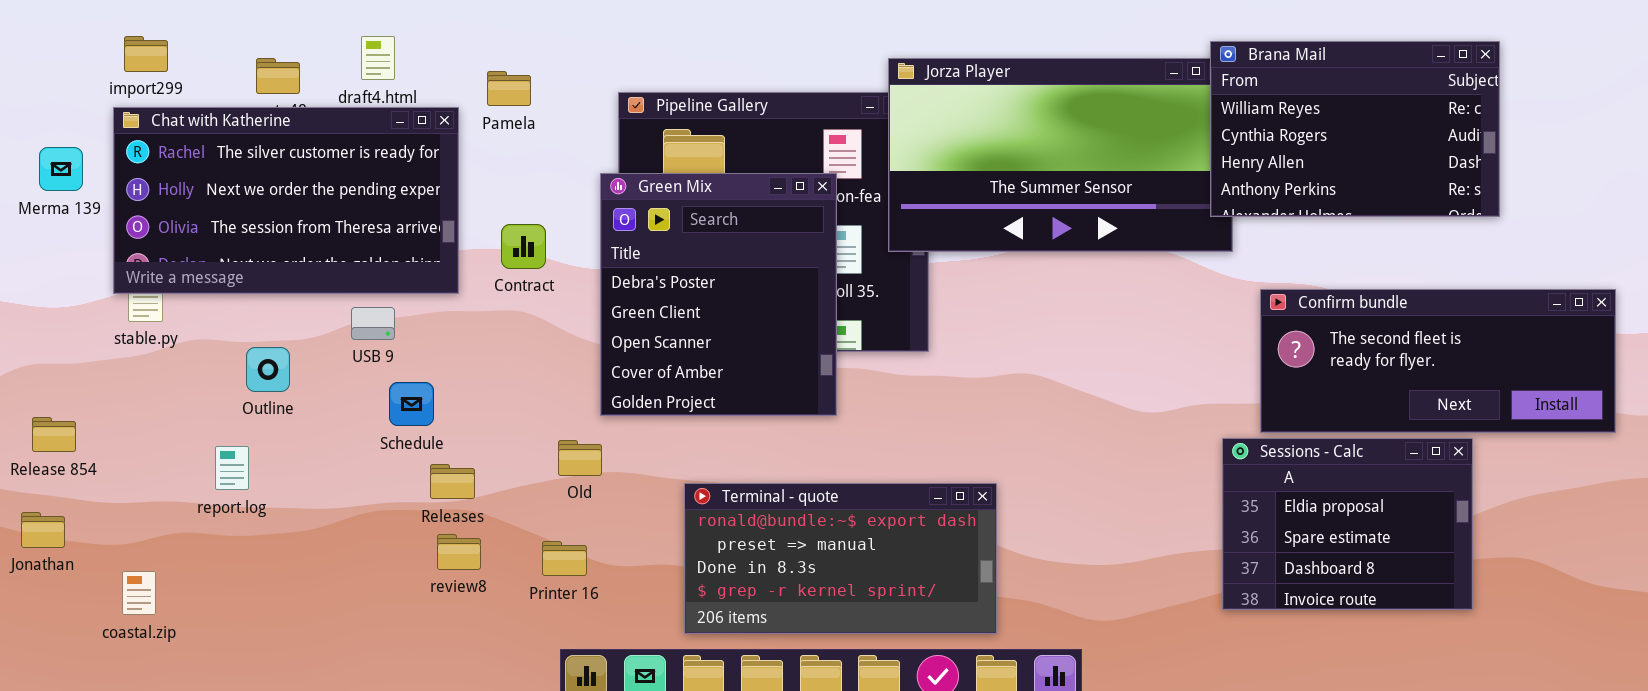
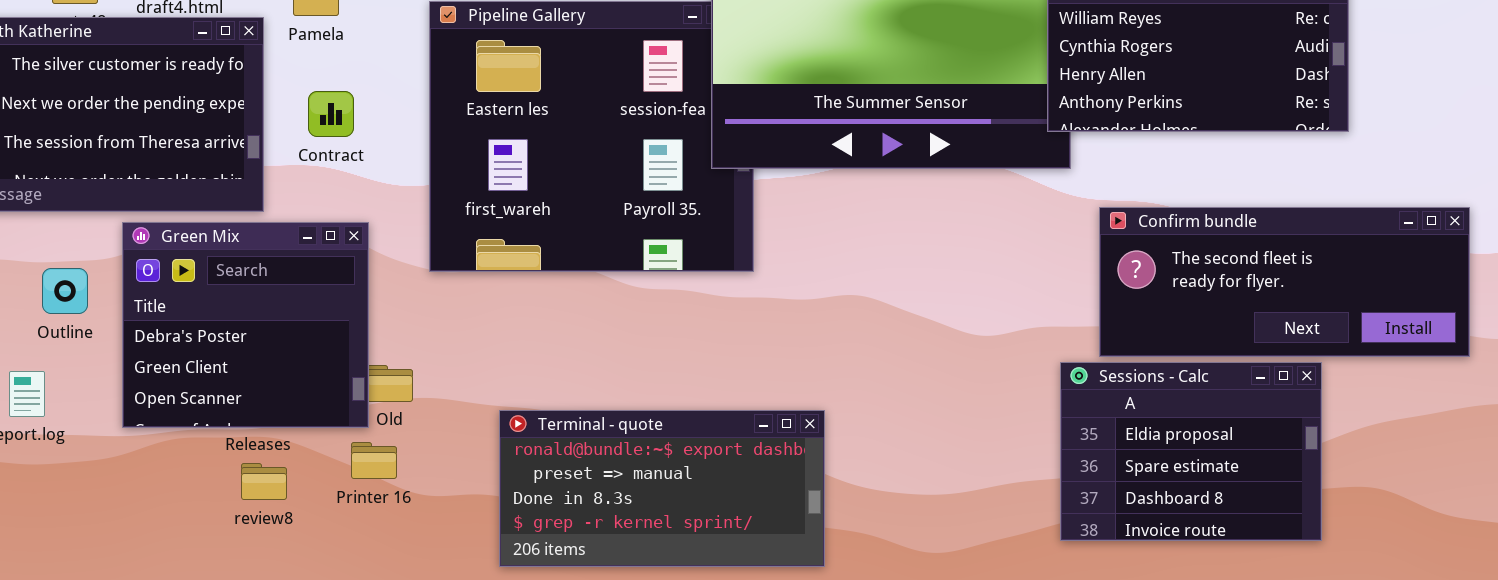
Green Mix: [600,173,837,416] -> [122,222,369,428], moved, resized
Contract: [501,224,546,269] -> [308,91,354,137], moved
Printer 16: [542,541,587,576] -> [351,442,397,479], moved

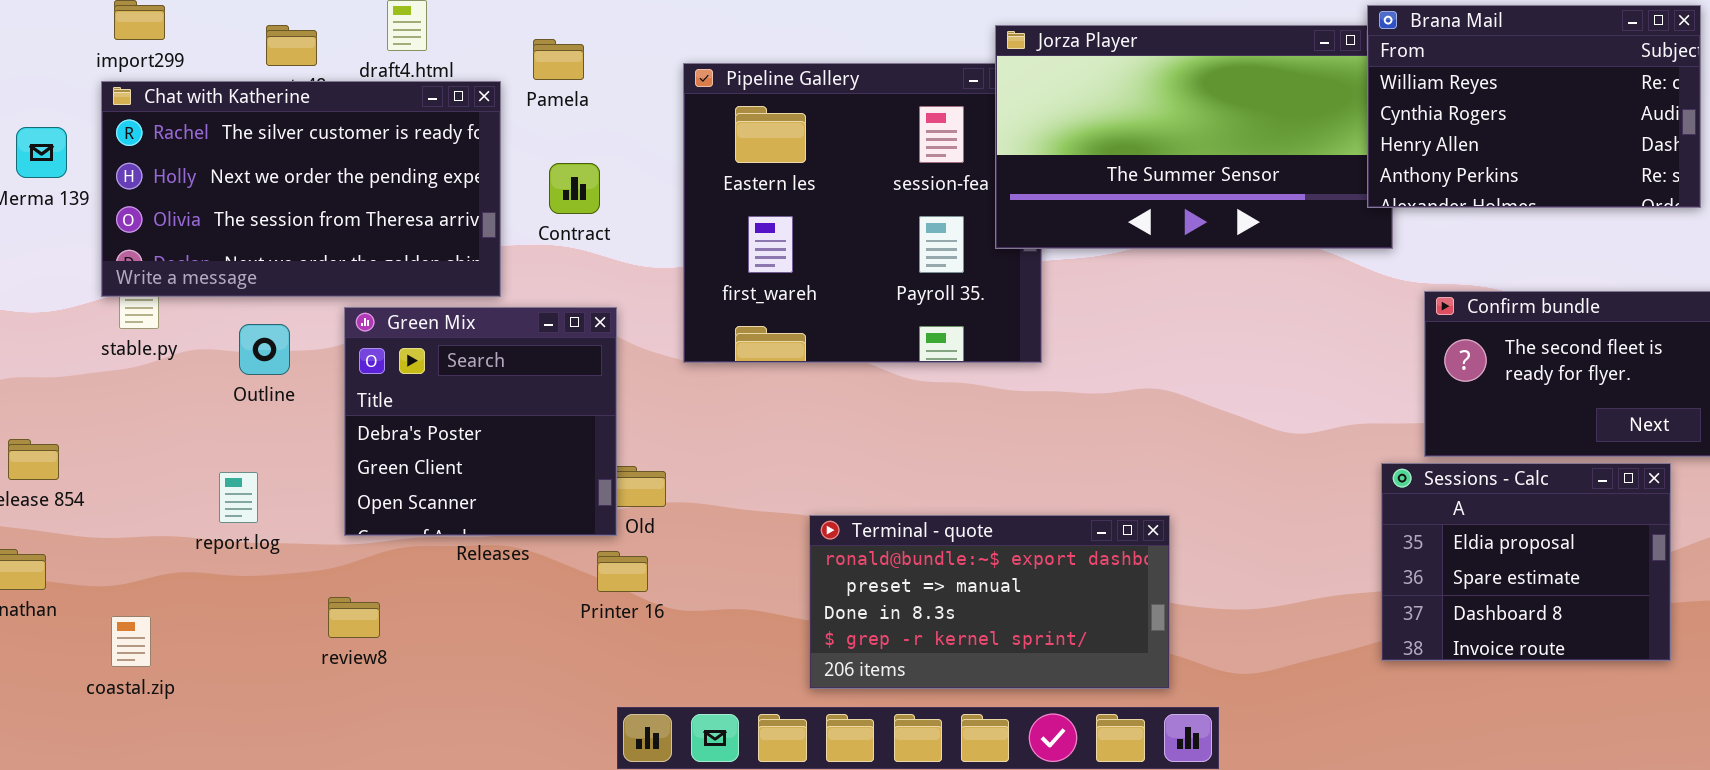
Outline: [42,268,88,314] -> [239,324,290,375], moved
Terminal - quote: [499,410,825,567] -> [809,515,1170,689], moved
review8: [241,463,287,500] -> [328,597,380,638], moved

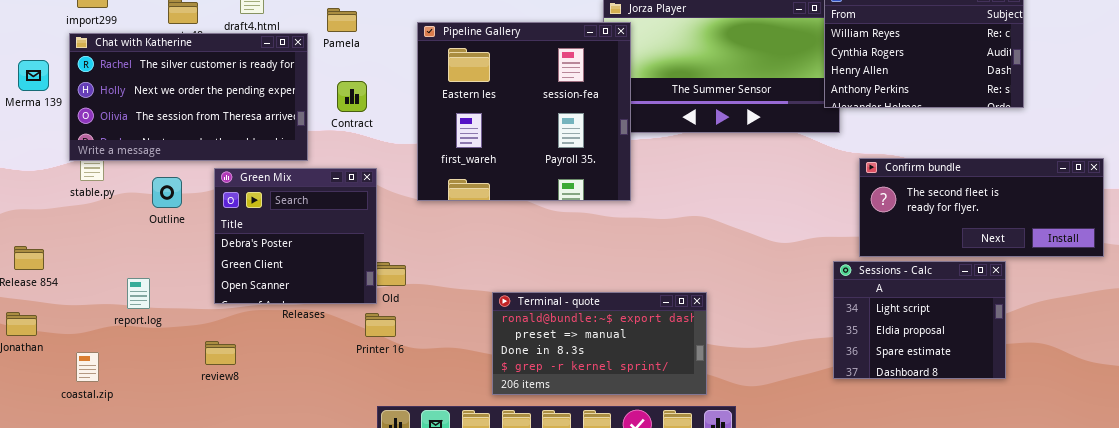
Pipeline Gallery: [683,63,1042,363] -> [417,22,631,201], raised
Sessions - Calc: [1381,463,1671,661] -> [833,261,1006,379], scrolled up 1 row
report.log: [219,472,258,523] -> [127,278,150,309], moved

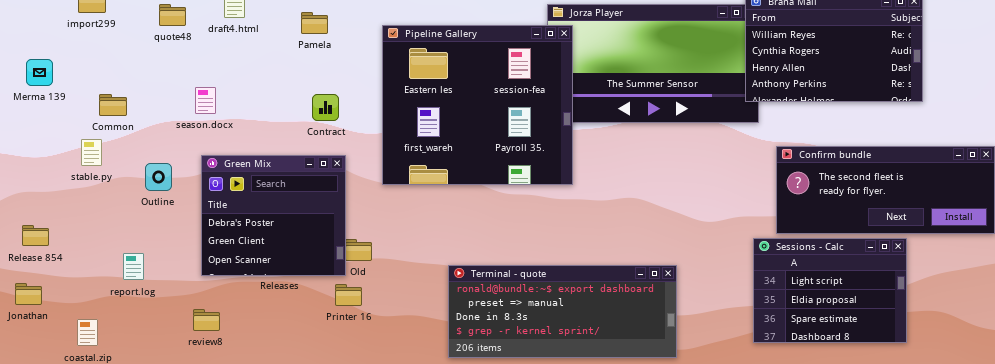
Chat with Katherine: [69,33,308,161] -> none, closed
Contract: [337,81,367,112] -> [312,94,339,121], moved
Terminal - quote: [492,292,707,395] -> [448,265,677,358], resized

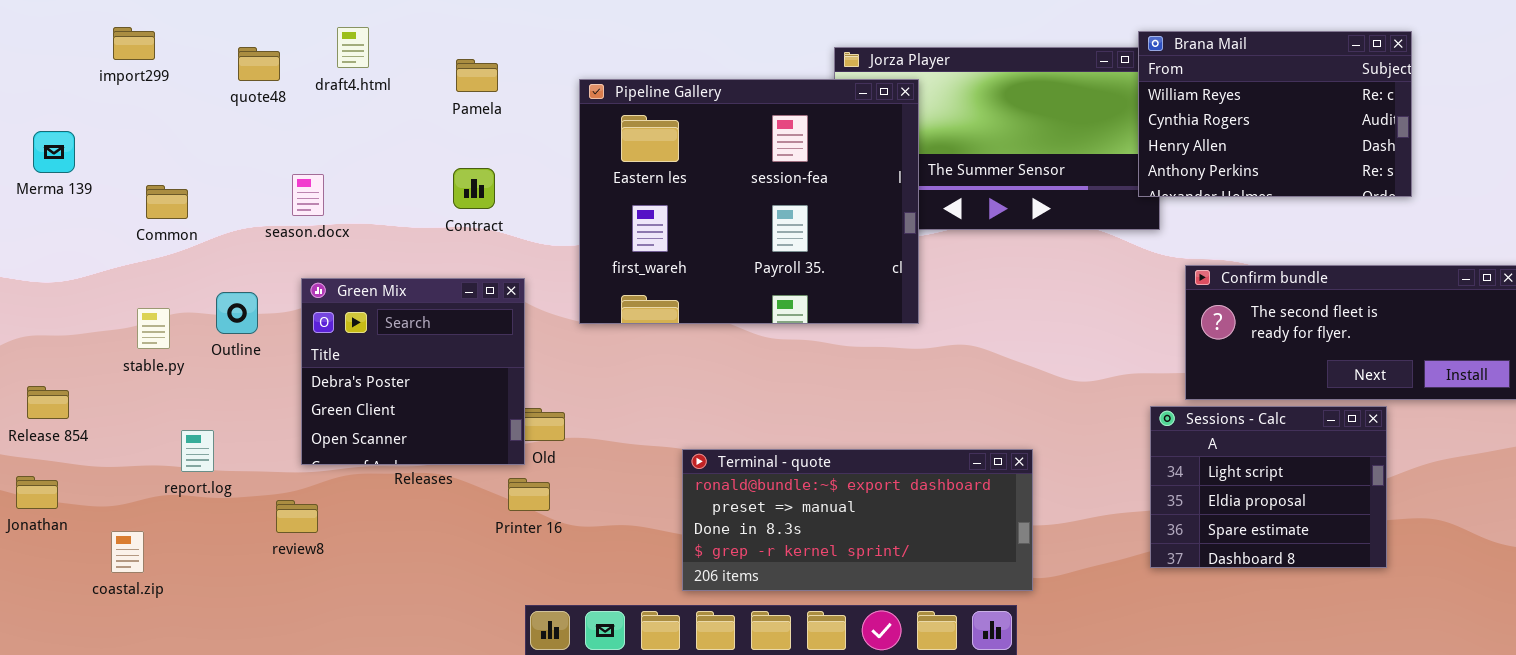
Pipeline Gallery: [382,25,573,185] -> [579,79,919,324], resized
Contract: [312,94,339,121] -> [453,168,495,209], moved
stable.py: [81,139,102,166] -> [137,308,170,349], moved
review8: [193,309,220,331] -> [276,500,318,533], moved

